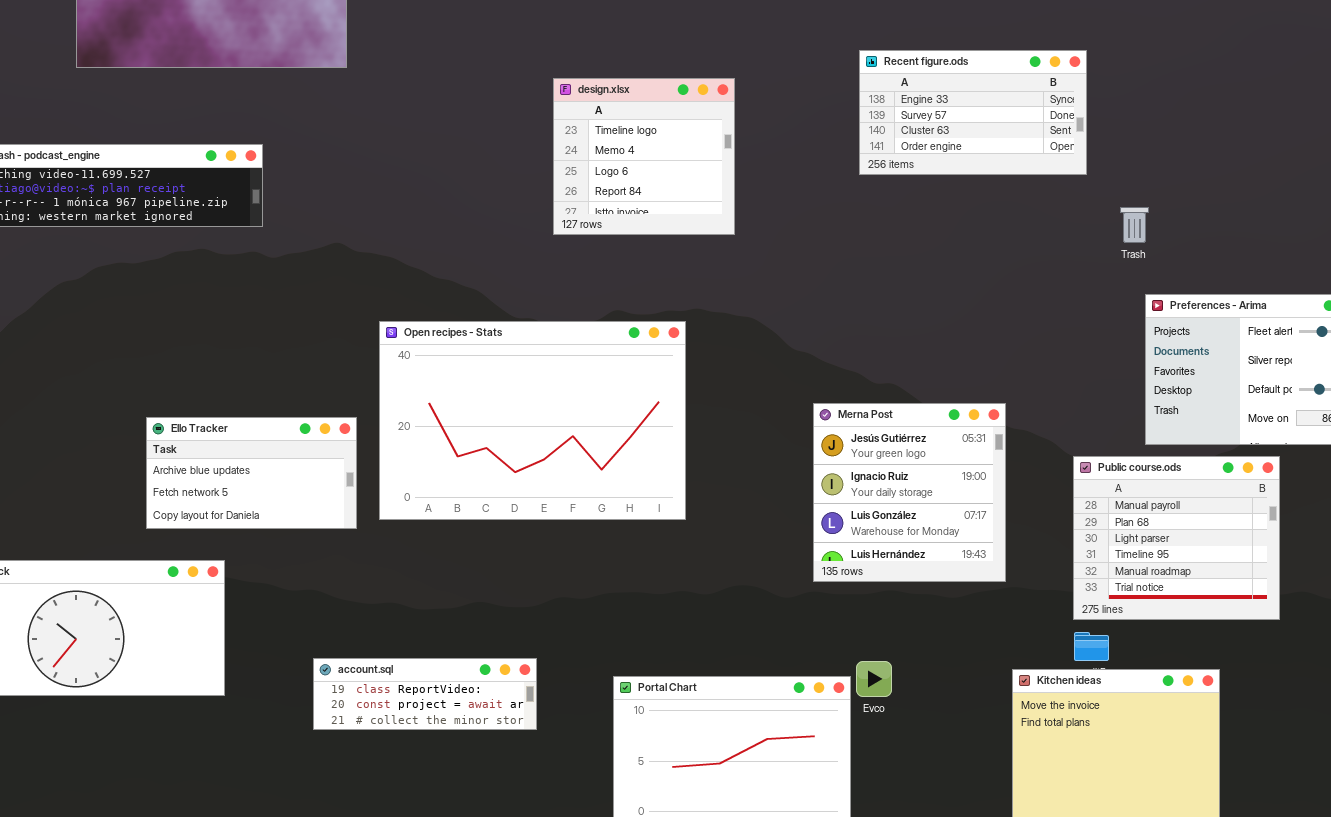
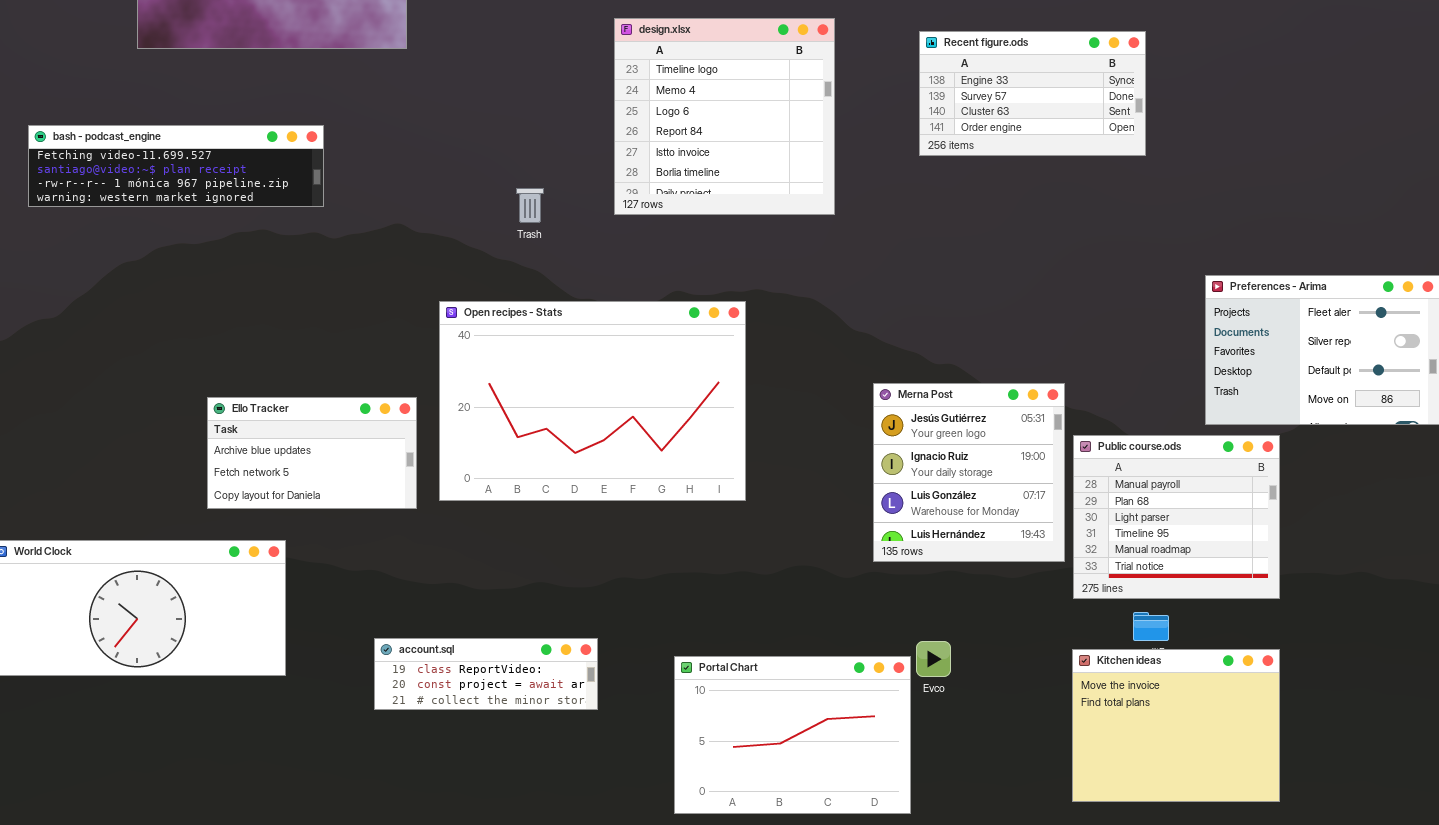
design.xlsx: [553,78,735,235] -> [614,18,835,215], resized
Trash: [1120,207,1149,243] -> [516,188,544,223], moved
Public course.ods: [1073,456,1280,620] -> [1073,435,1280,599], moved

